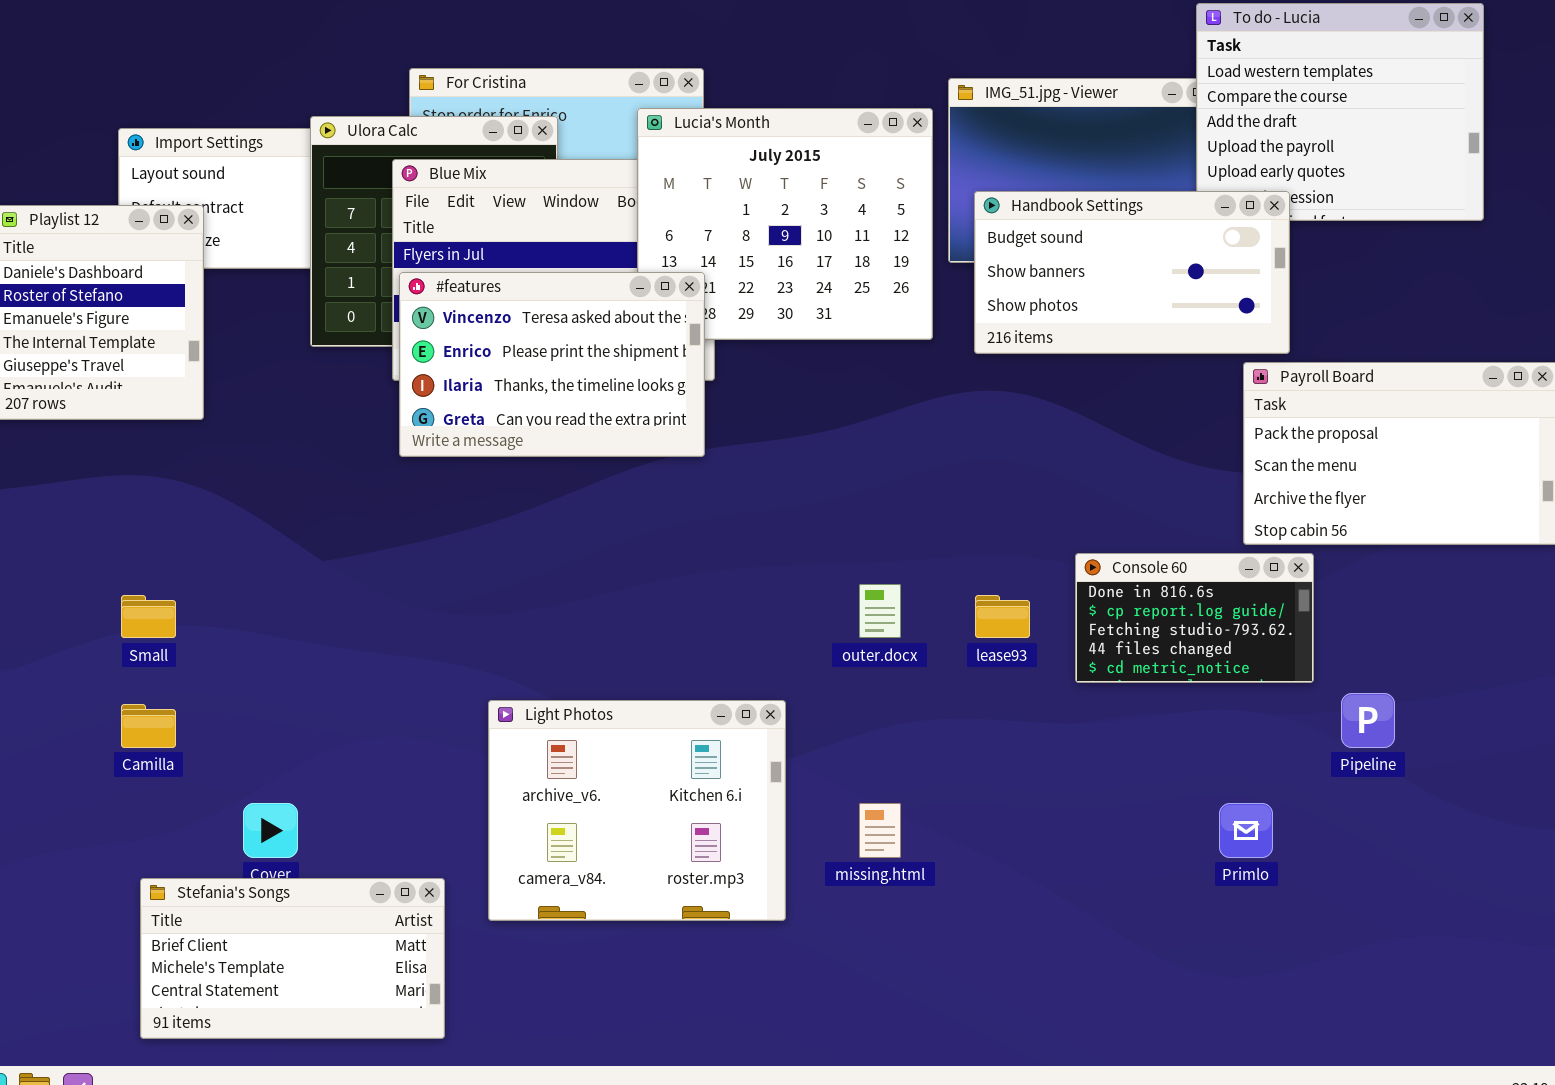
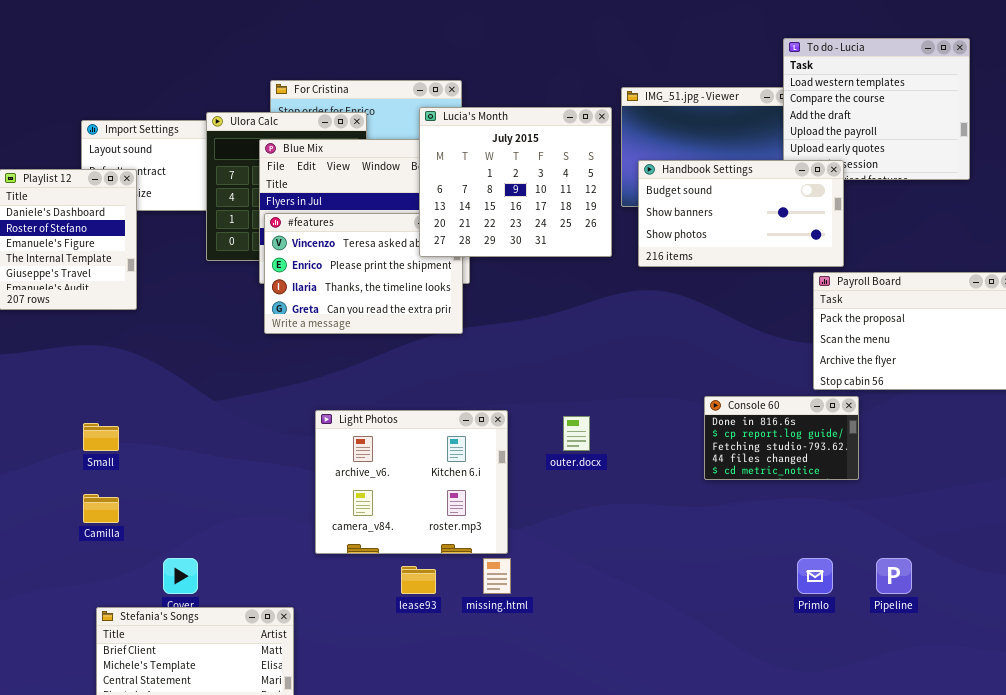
Lucia's Month: [637,108,933,340] -> [419,107,612,257], raised
lease93: [975,595,1030,638] -> [401,566,436,594], moved
Pipeline: [1341,693,1395,748] -> [876,558,912,594], moved
Light Photos: [488,700,786,921] -> [315,410,508,554], moved
missing.html: [859,803,901,858] -> [483,558,511,594], moved

